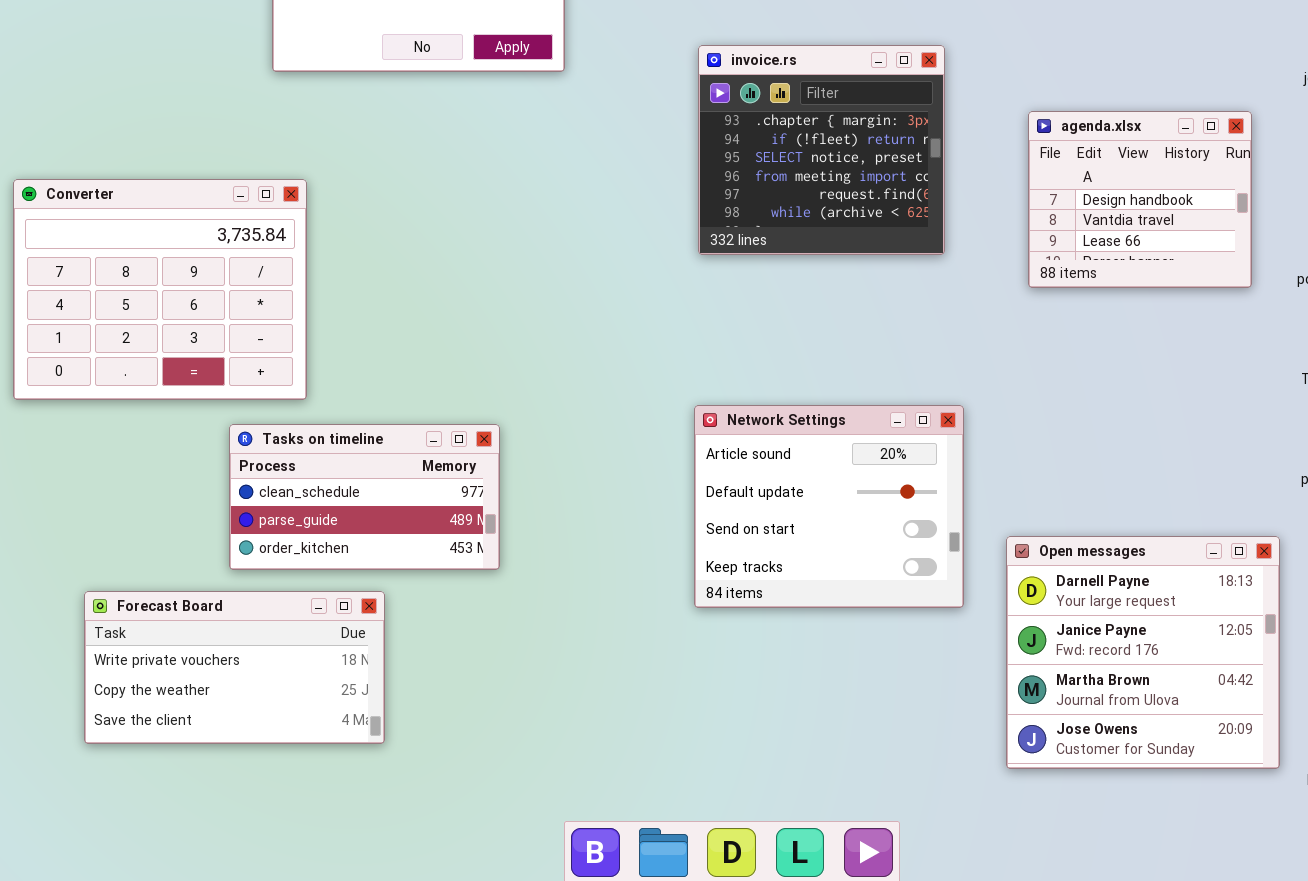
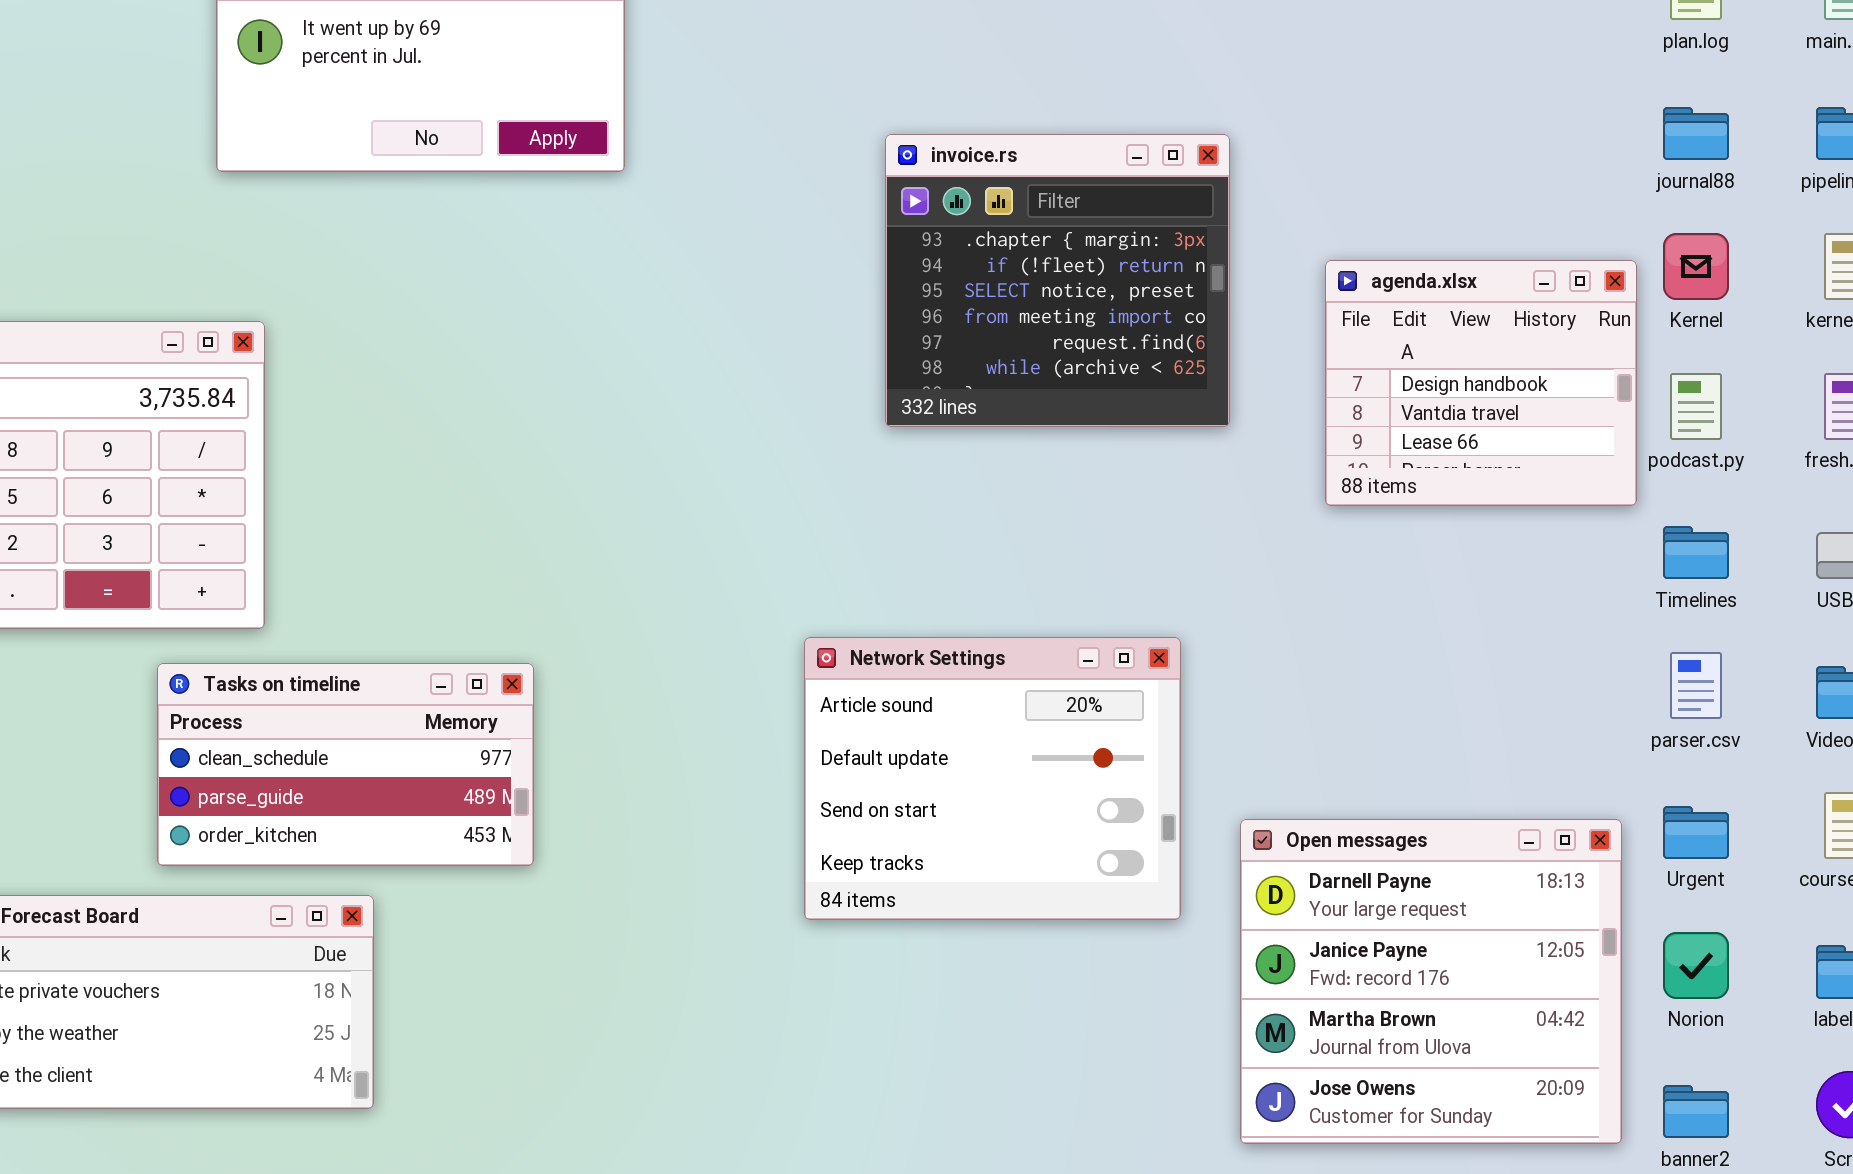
invoice.rs: [698,45,945,255] -> [885,134,1230,427], moved
agenda.xlsx: [1028,111,1252,288] -> [1325,260,1637,506], moved

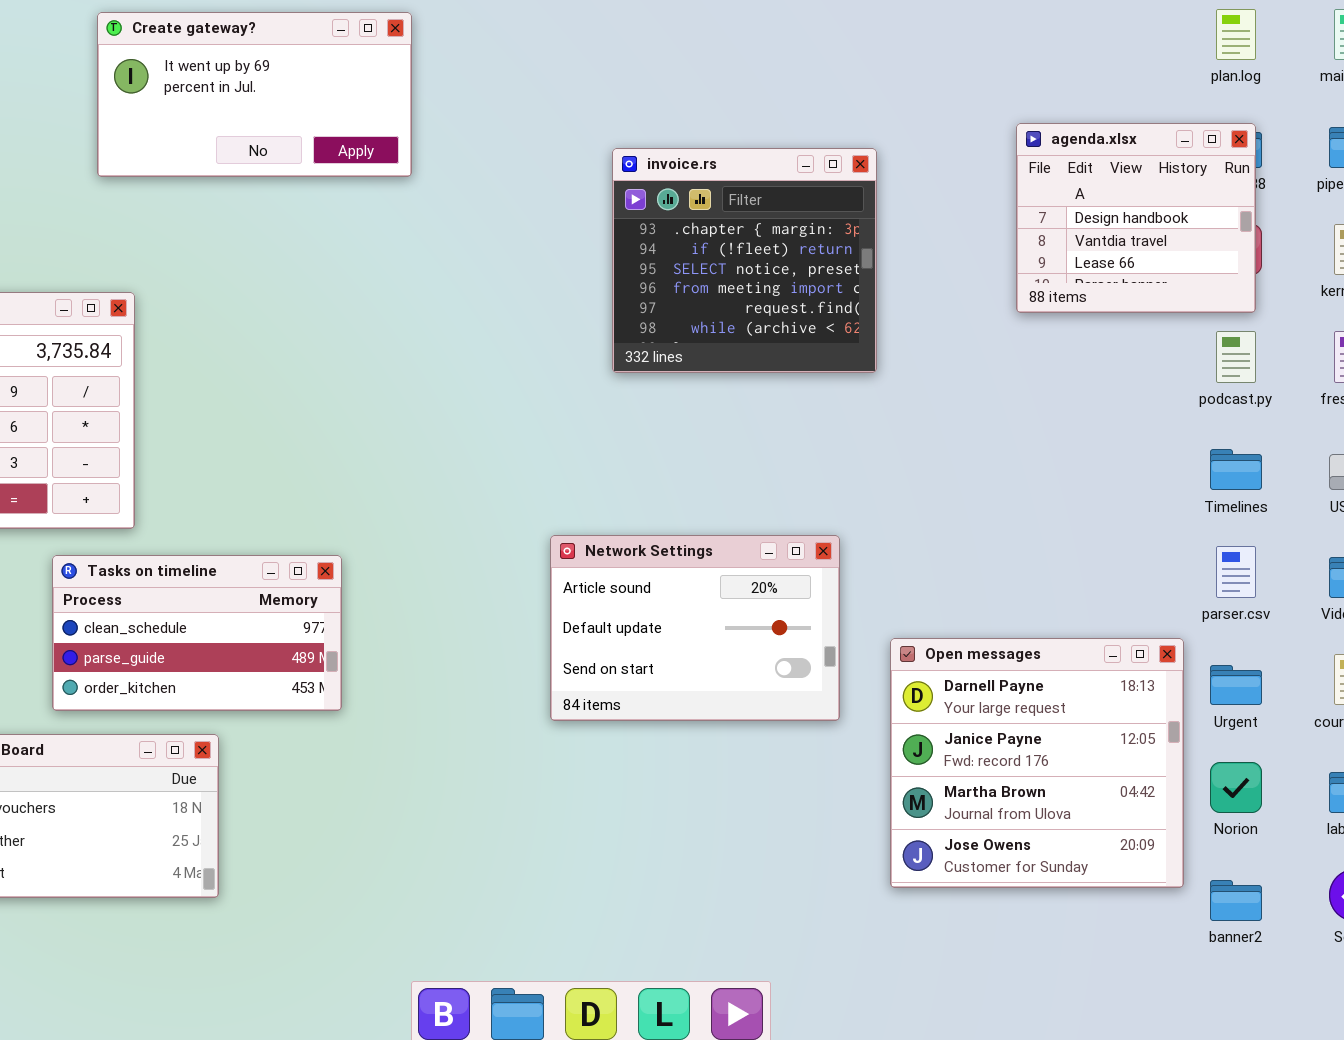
agenda.xlsx: [1325,260,1637,506] -> [1016,123,1256,313], moved
Network Settings: [804,637,1181,920] -> [550,535,840,721], resized
Open messages: [1240,819,1622,1144] -> [890,638,1184,888], moved

